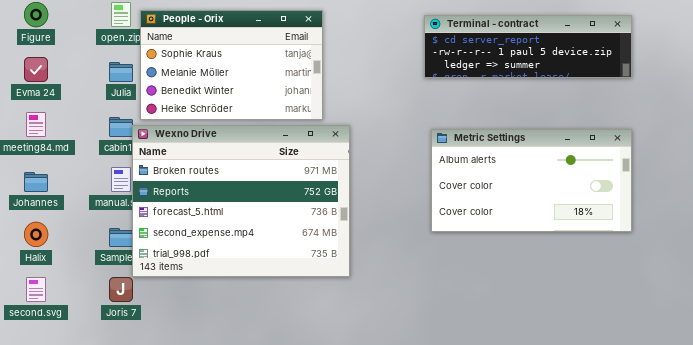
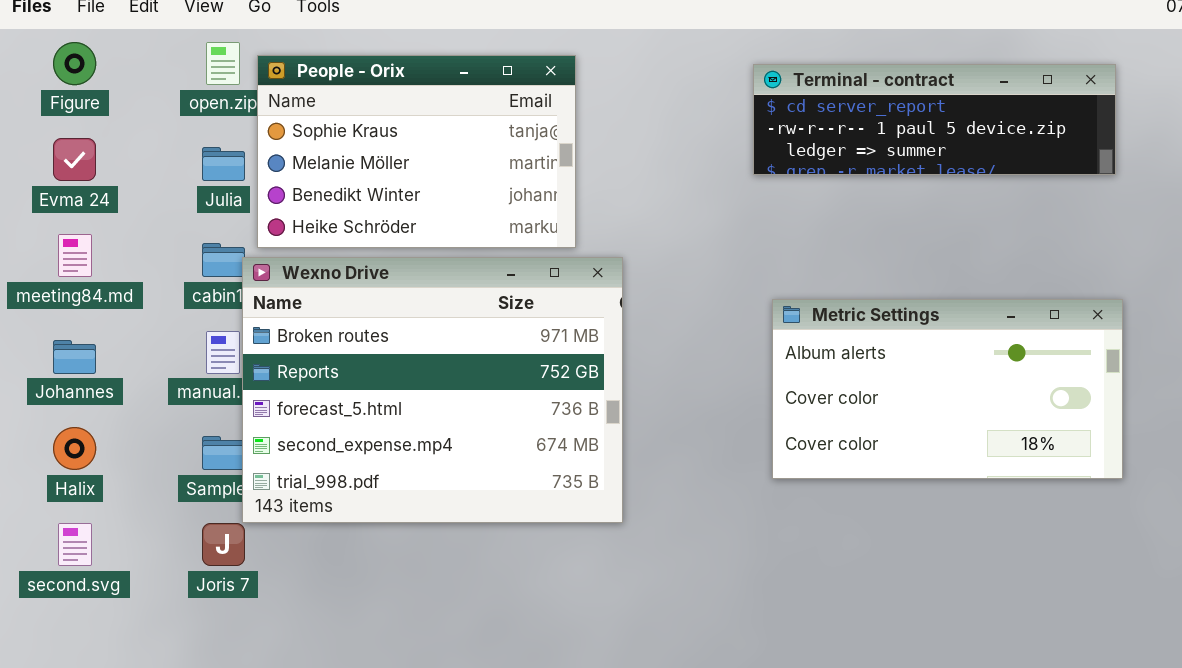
Metric Settings: [431,129,632,232] -> [772,299,1123,479], moved

